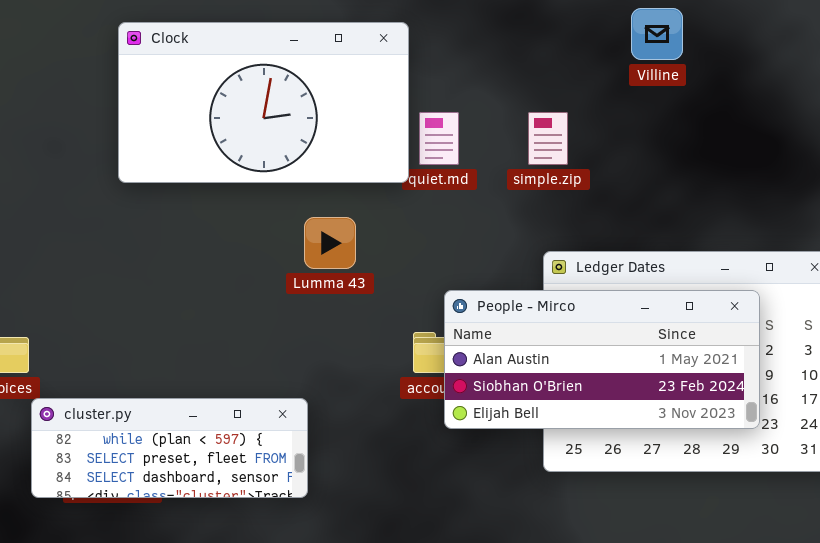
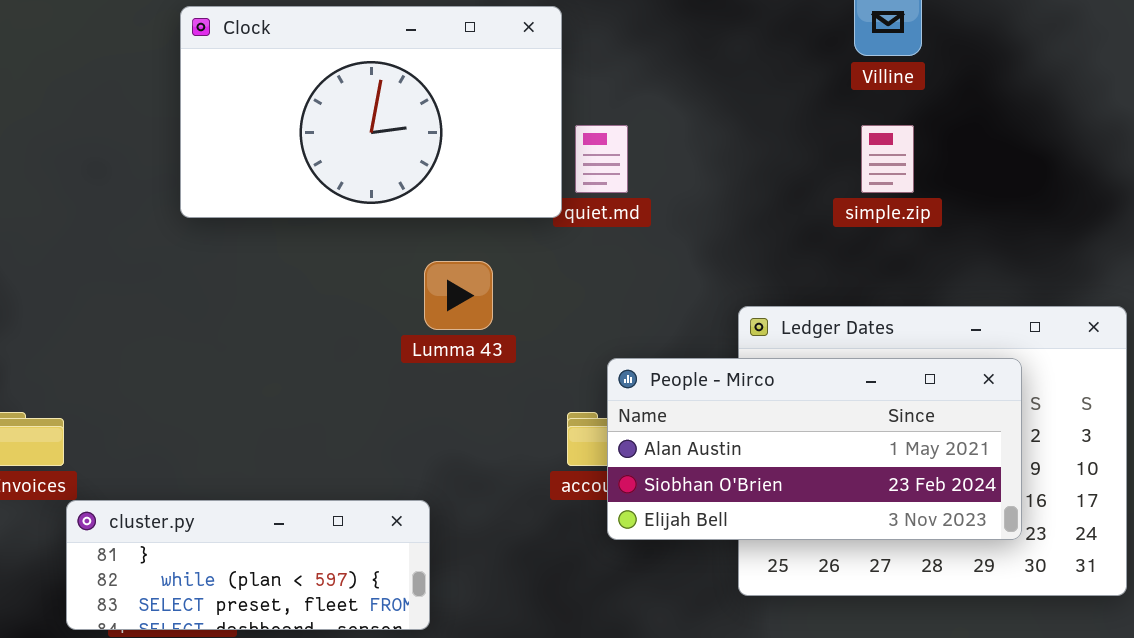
simple.zip: [528,112,568,165] -> [861,125,914,193], moved
cluster.py: [31,398,308,498] -> [66,500,430,630], scrolled up 1 row

